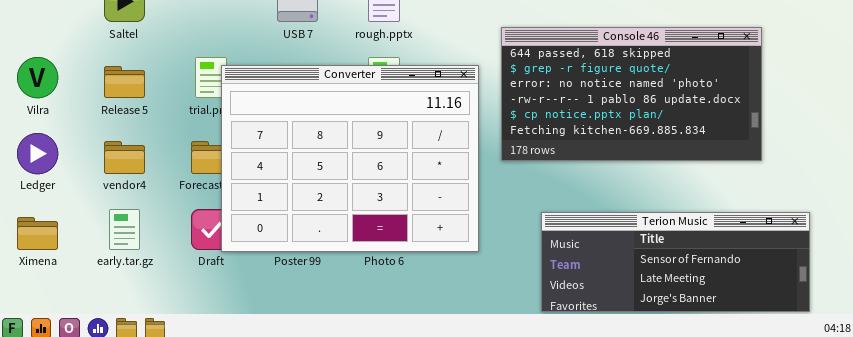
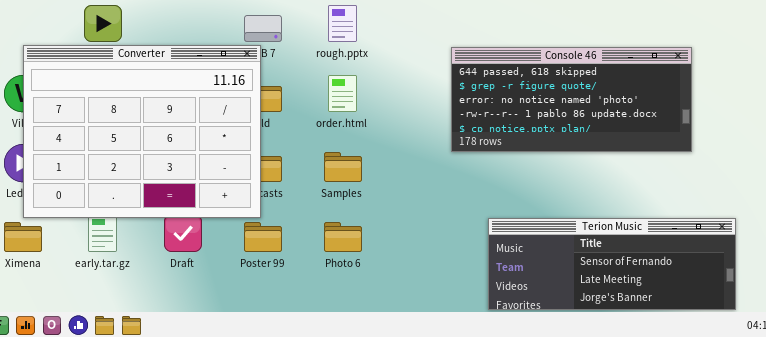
Console 46: [501,27,762,161] -> [451,47,692,152], resized
Converter: [221,65,479,252] -> [23,45,261,218], moved

